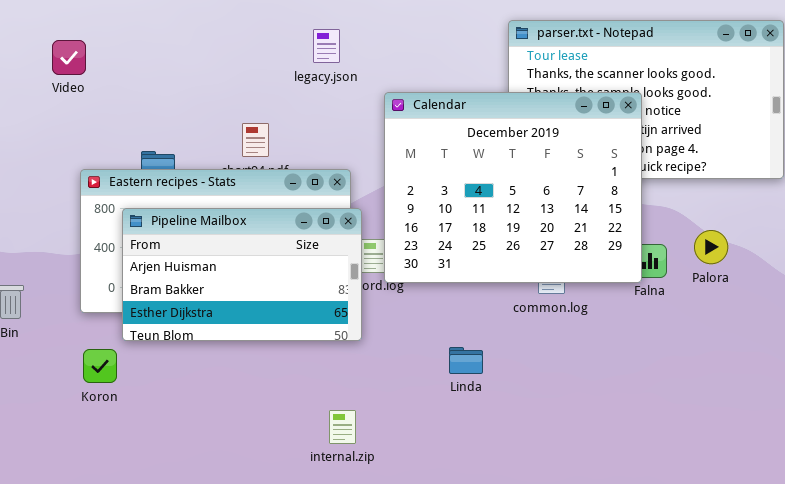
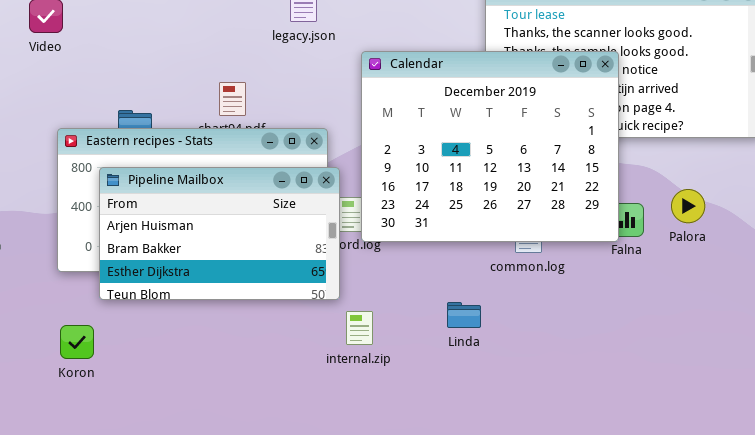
Linda: [449,347,483,374] -> [447,302,481,328], moved
Koron: [83,349,117,383] -> [60,325,94,359], moved
internal.zip: [329,410,356,444] -> [346,311,373,345], moved

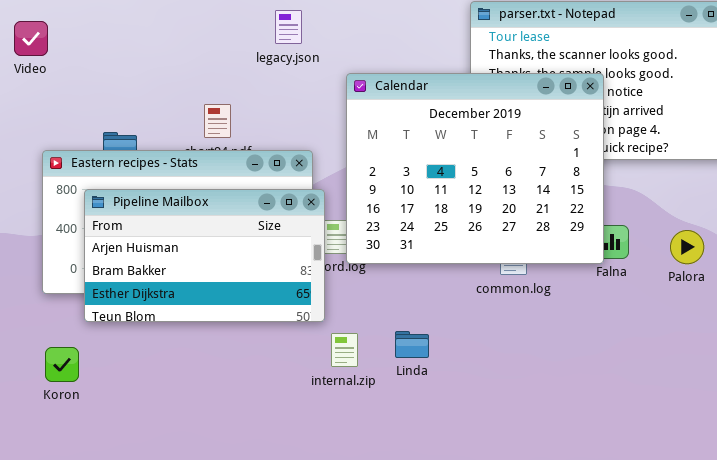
Palora: [671,189,705,223] -> [670,230,704,264], moved
Linda: [447,302,481,328] -> [395,331,429,358], moved

